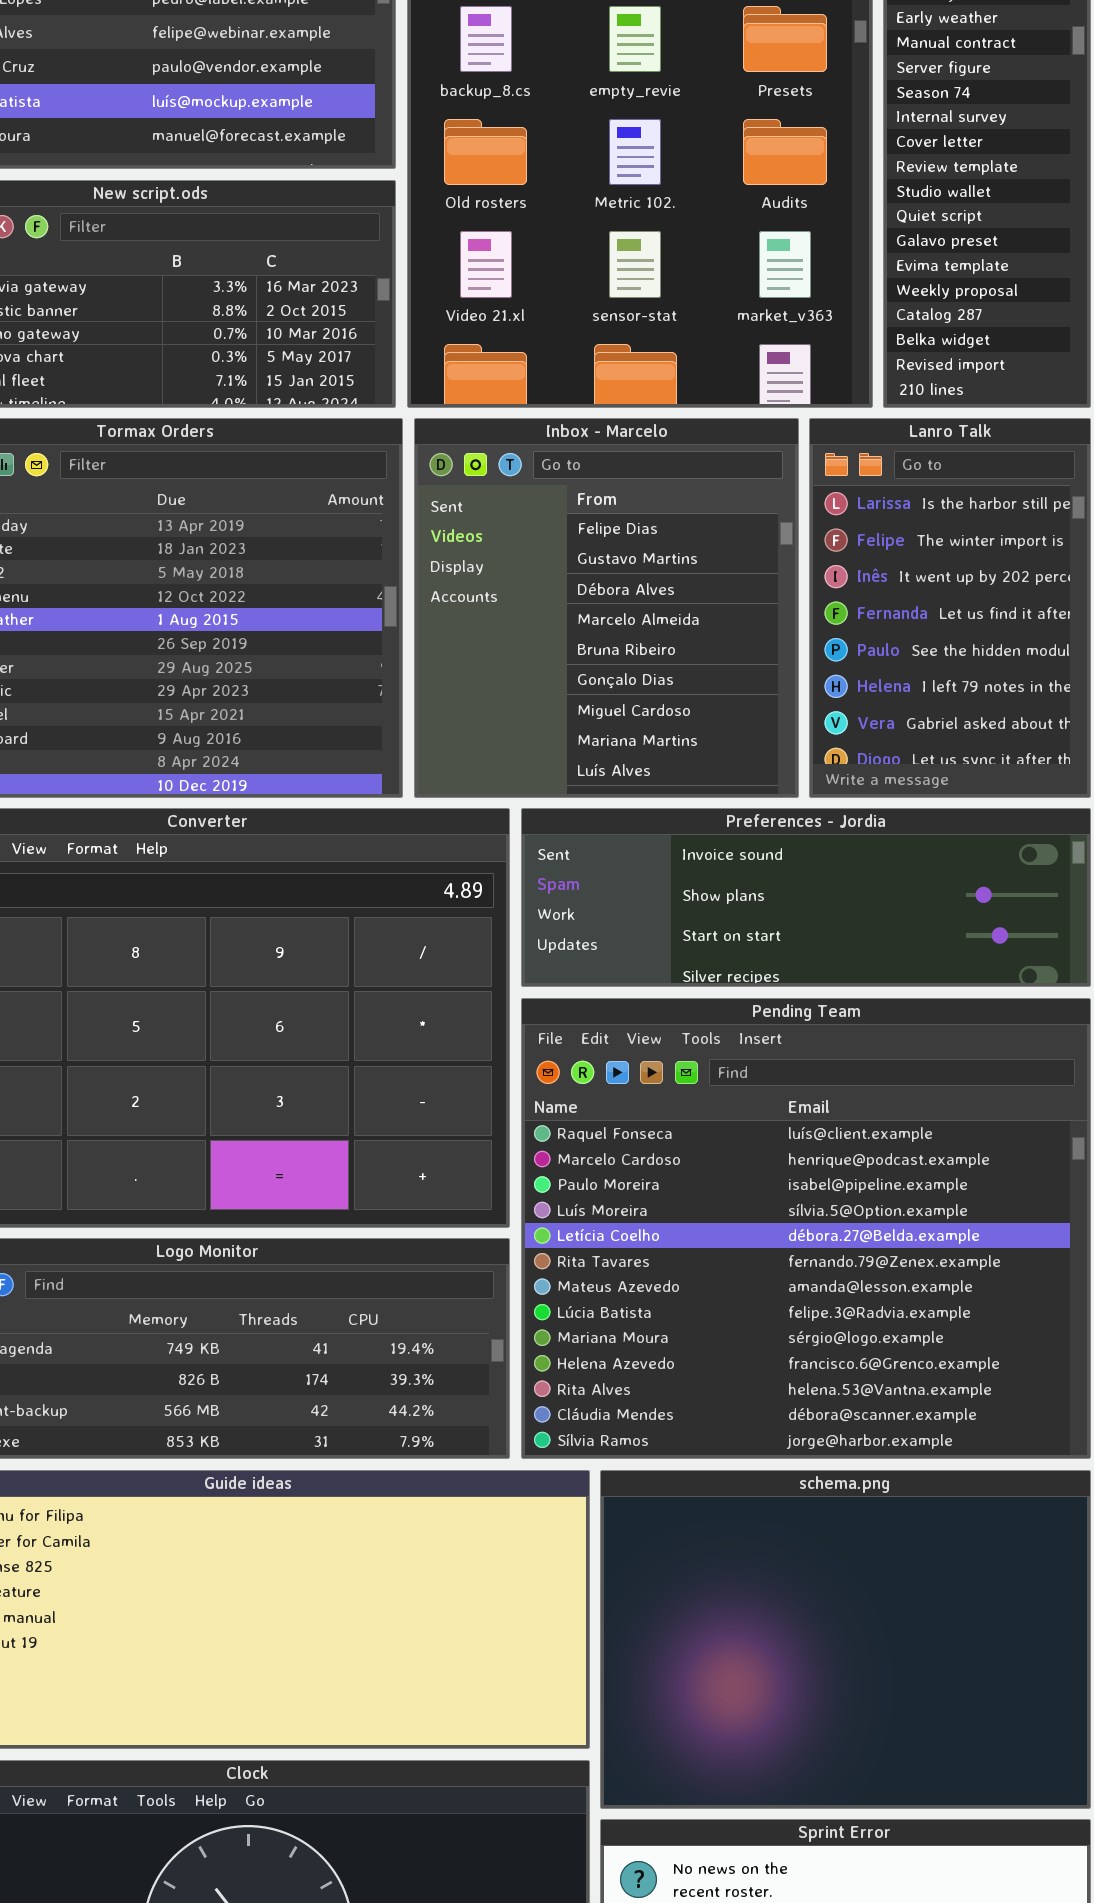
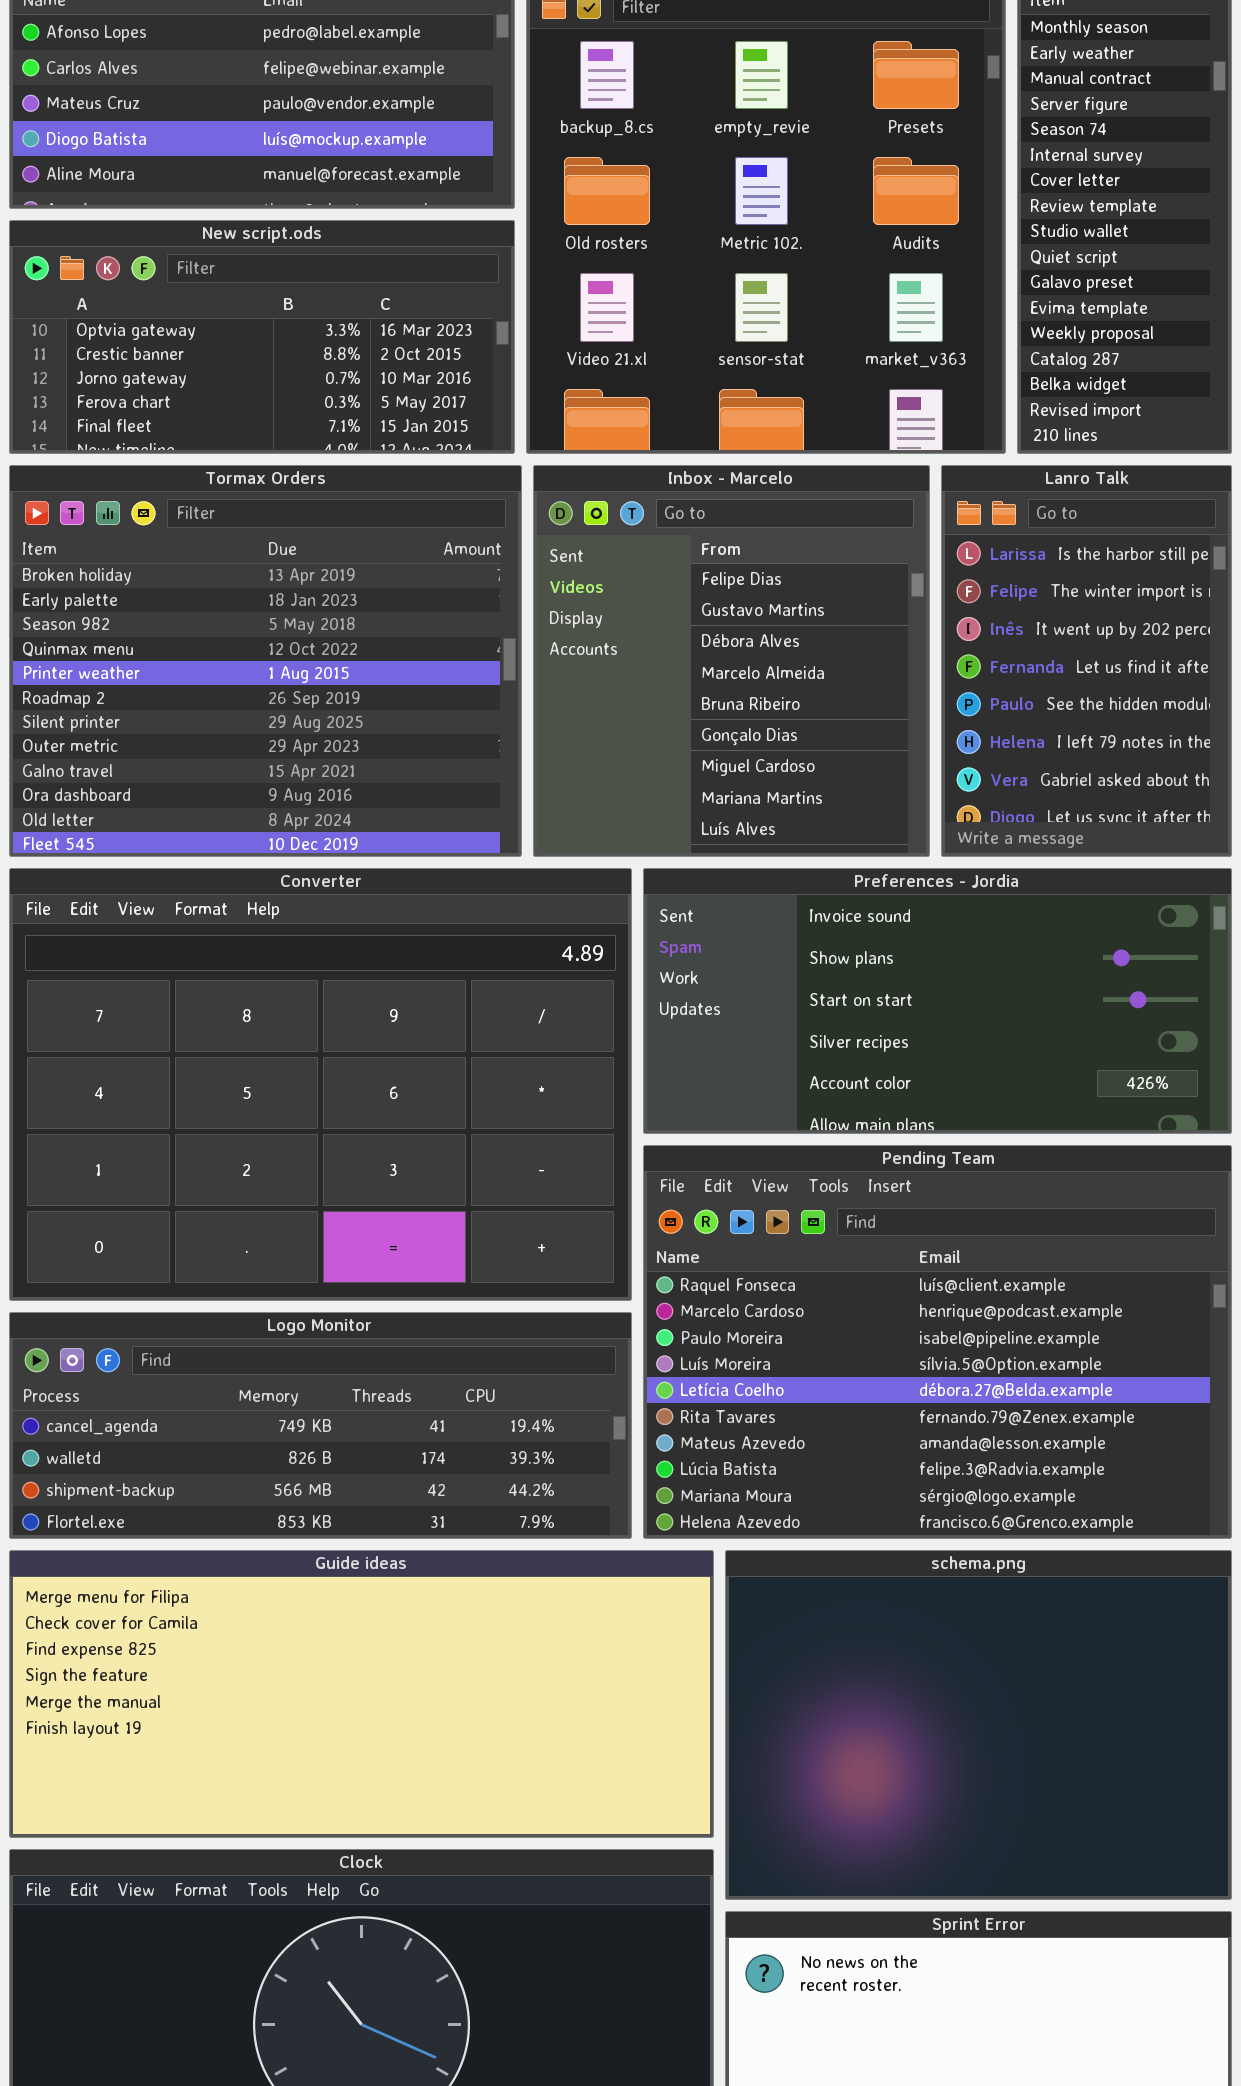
Preferences - Jordia: [521,808,1091,987] -> [643,868,1232,1134], resized
Pending Team: [521,998,1091,1459] -> [643,1145,1232,1539], resized

